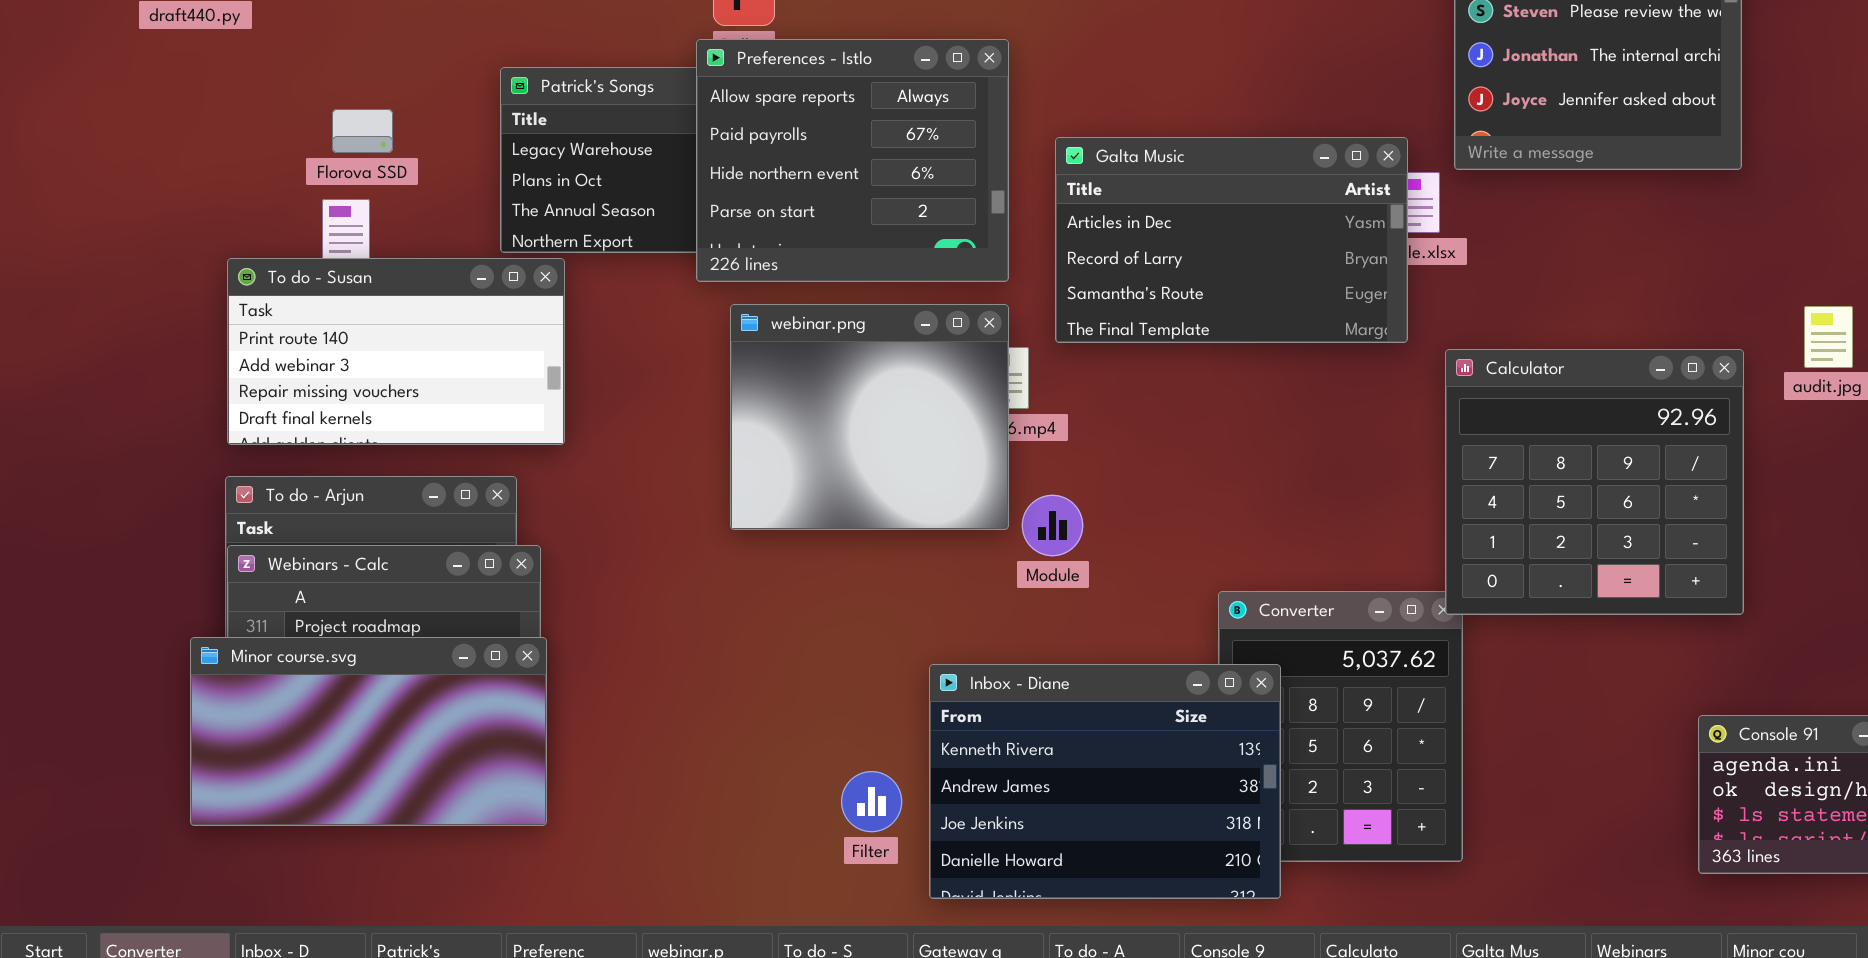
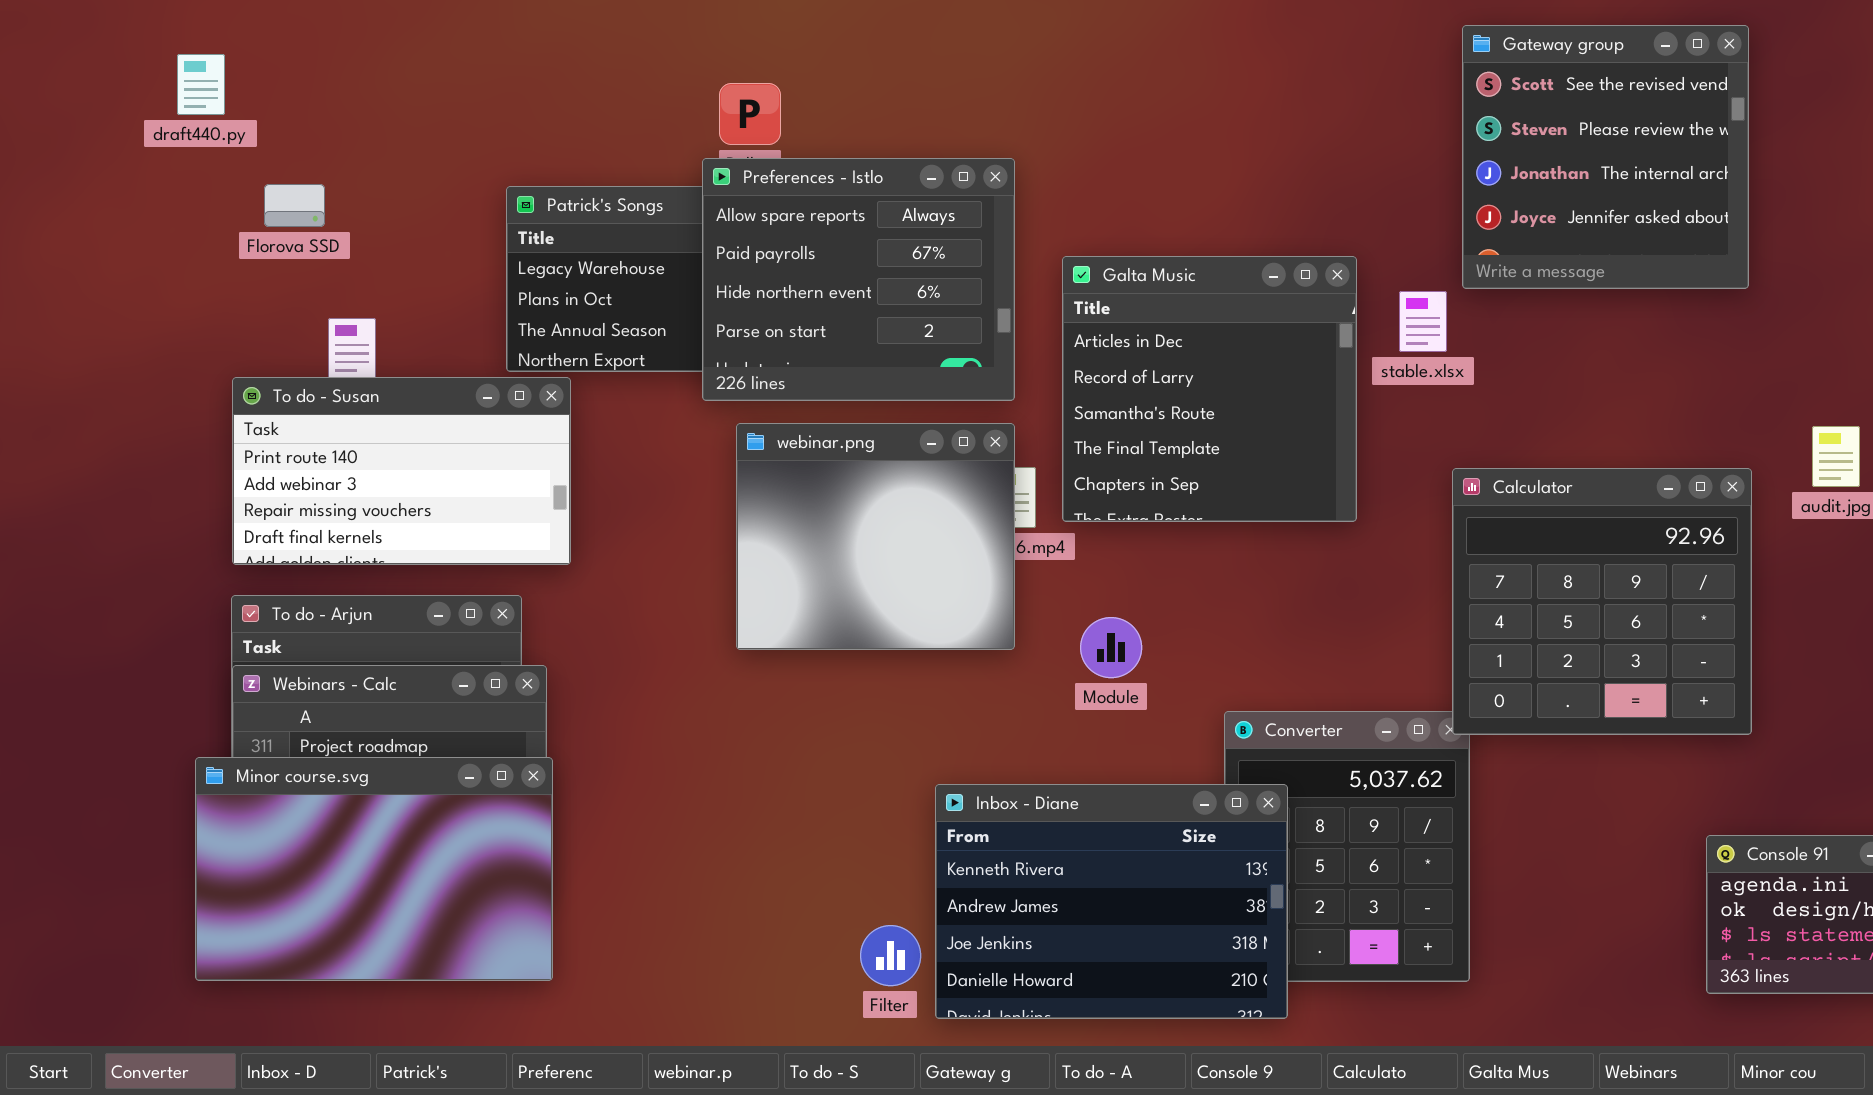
Florova SSD: [332,109,393,153] -> [264,184,325,227], moved
Galta Music: [1055,137,1408,343] -> [1062,256,1357,522], resized
Module: [1022,495,1083,556] -> [1080,617,1142,678], moved
Minor course.svg: [190,637,547,826] -> [195,757,553,981], resized
Filter: [841,771,902,832] -> [860,925,921,986], moved

